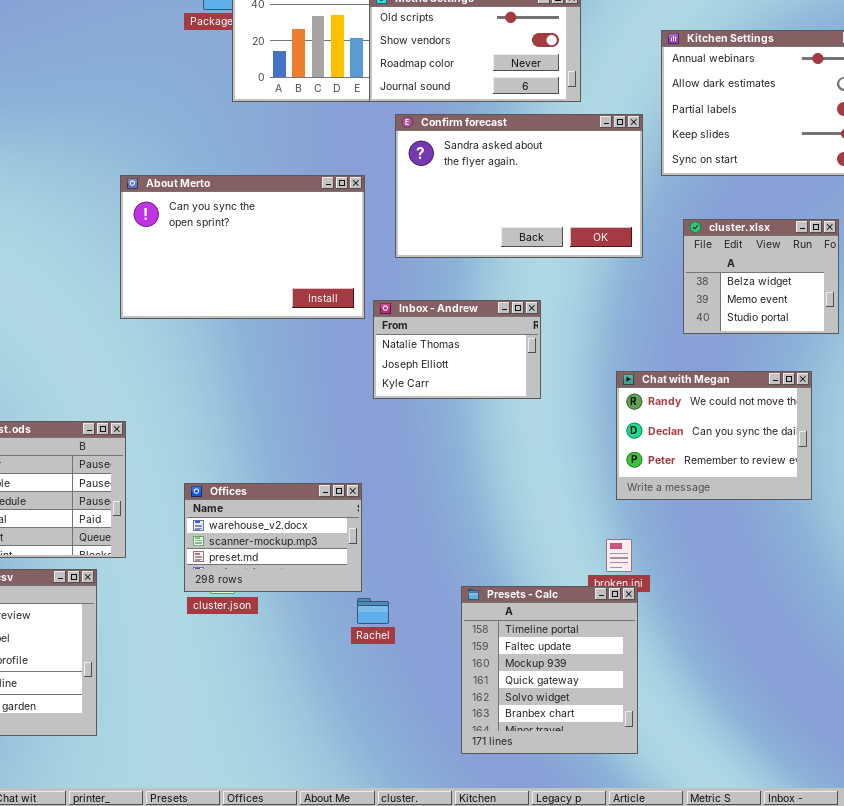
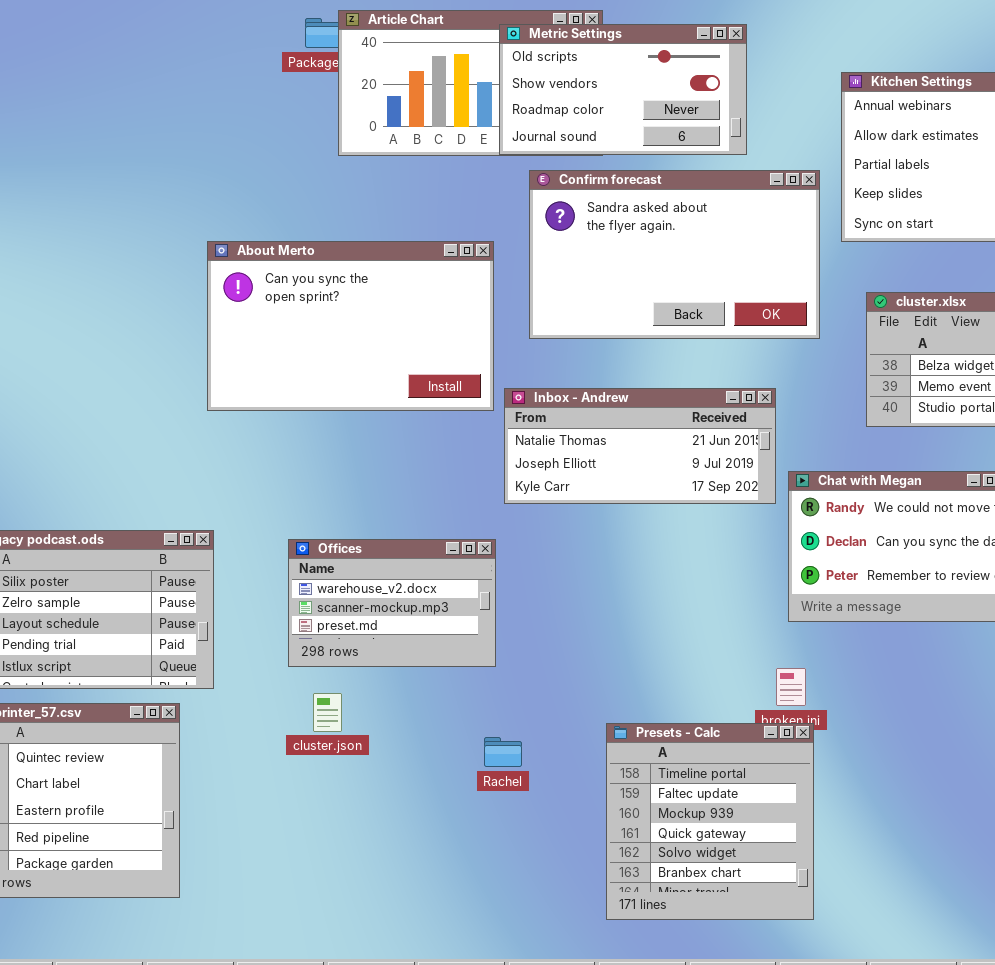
Inbox - Andrew: [373,300,541,399] -> [504,388,776,504], resized
Offices: [184,483,362,592] -> [288,539,496,667], moved

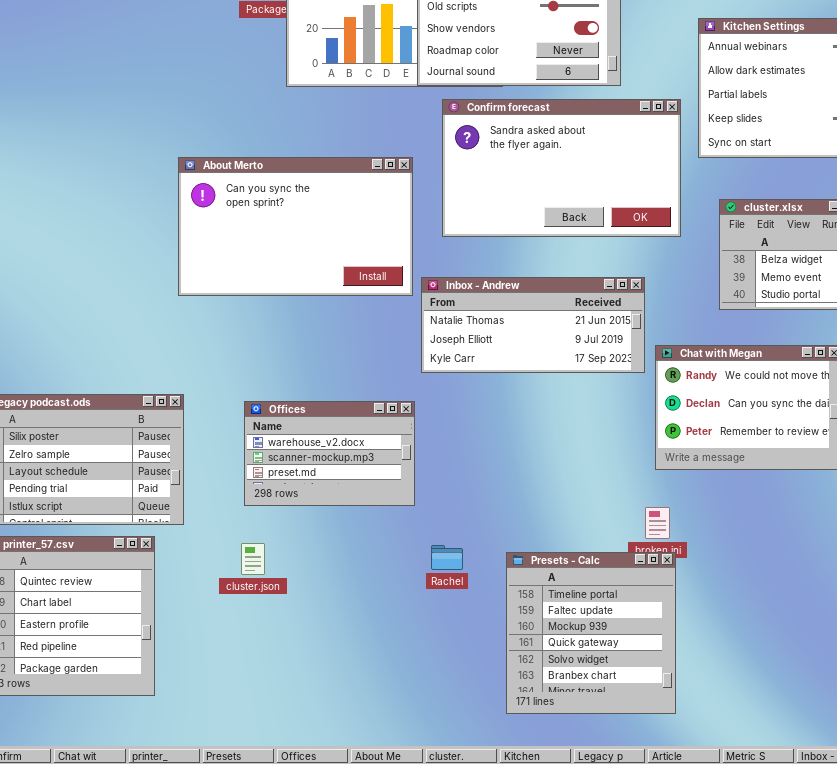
cluster.json: [313,693,342,732] -> [241,543,265,575], moved
Rachel: [484,737,522,767] -> [431,545,463,570], moved

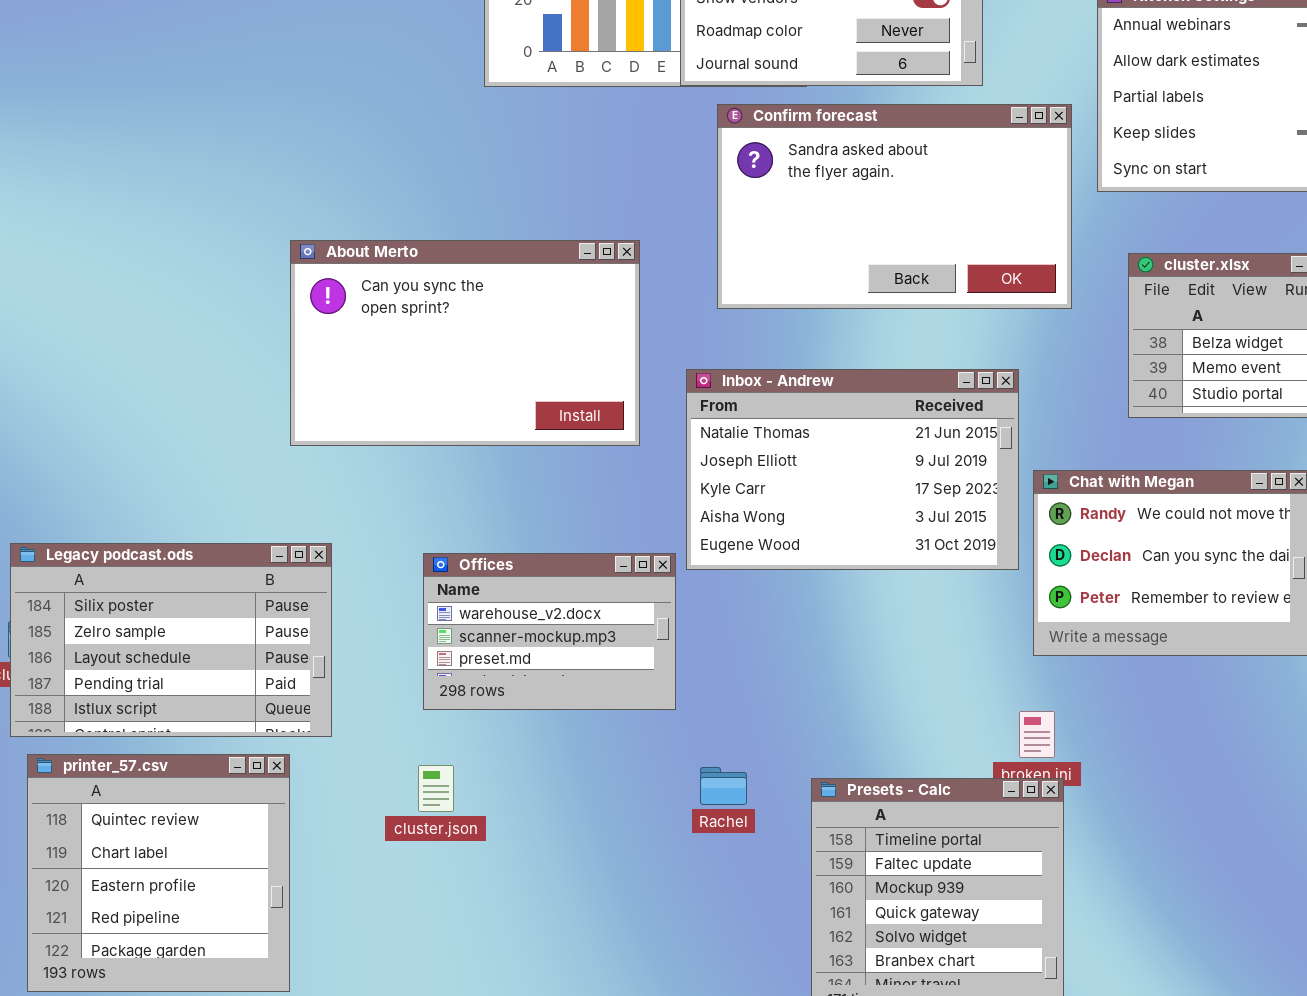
About Merto: [178,157,413,296] -> [290,240,640,446], moved
Inbox - Andrew: [421,277,645,373] -> [686,369,1019,570], resized

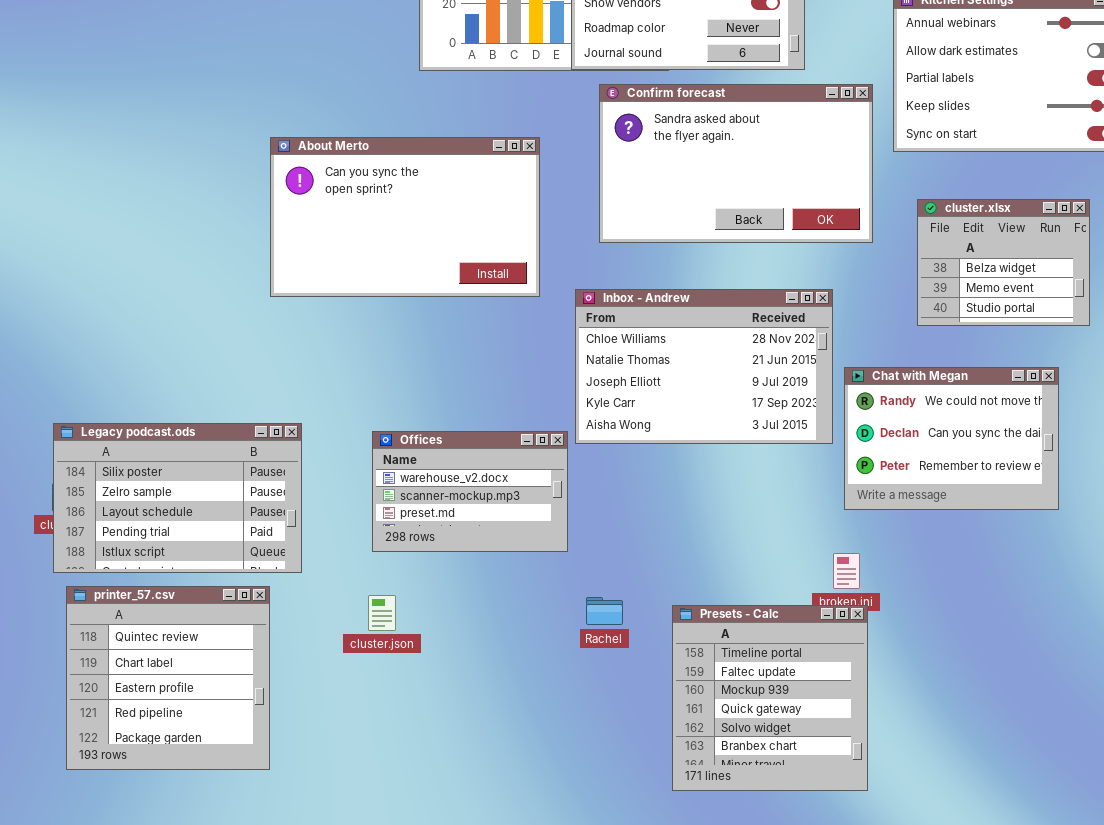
About Merto: [290,240,640,446] -> [270,137,540,297], moved
Inbox - Andrew: [686,369,1019,570] -> [575,289,833,444], scrolled up 1 row

